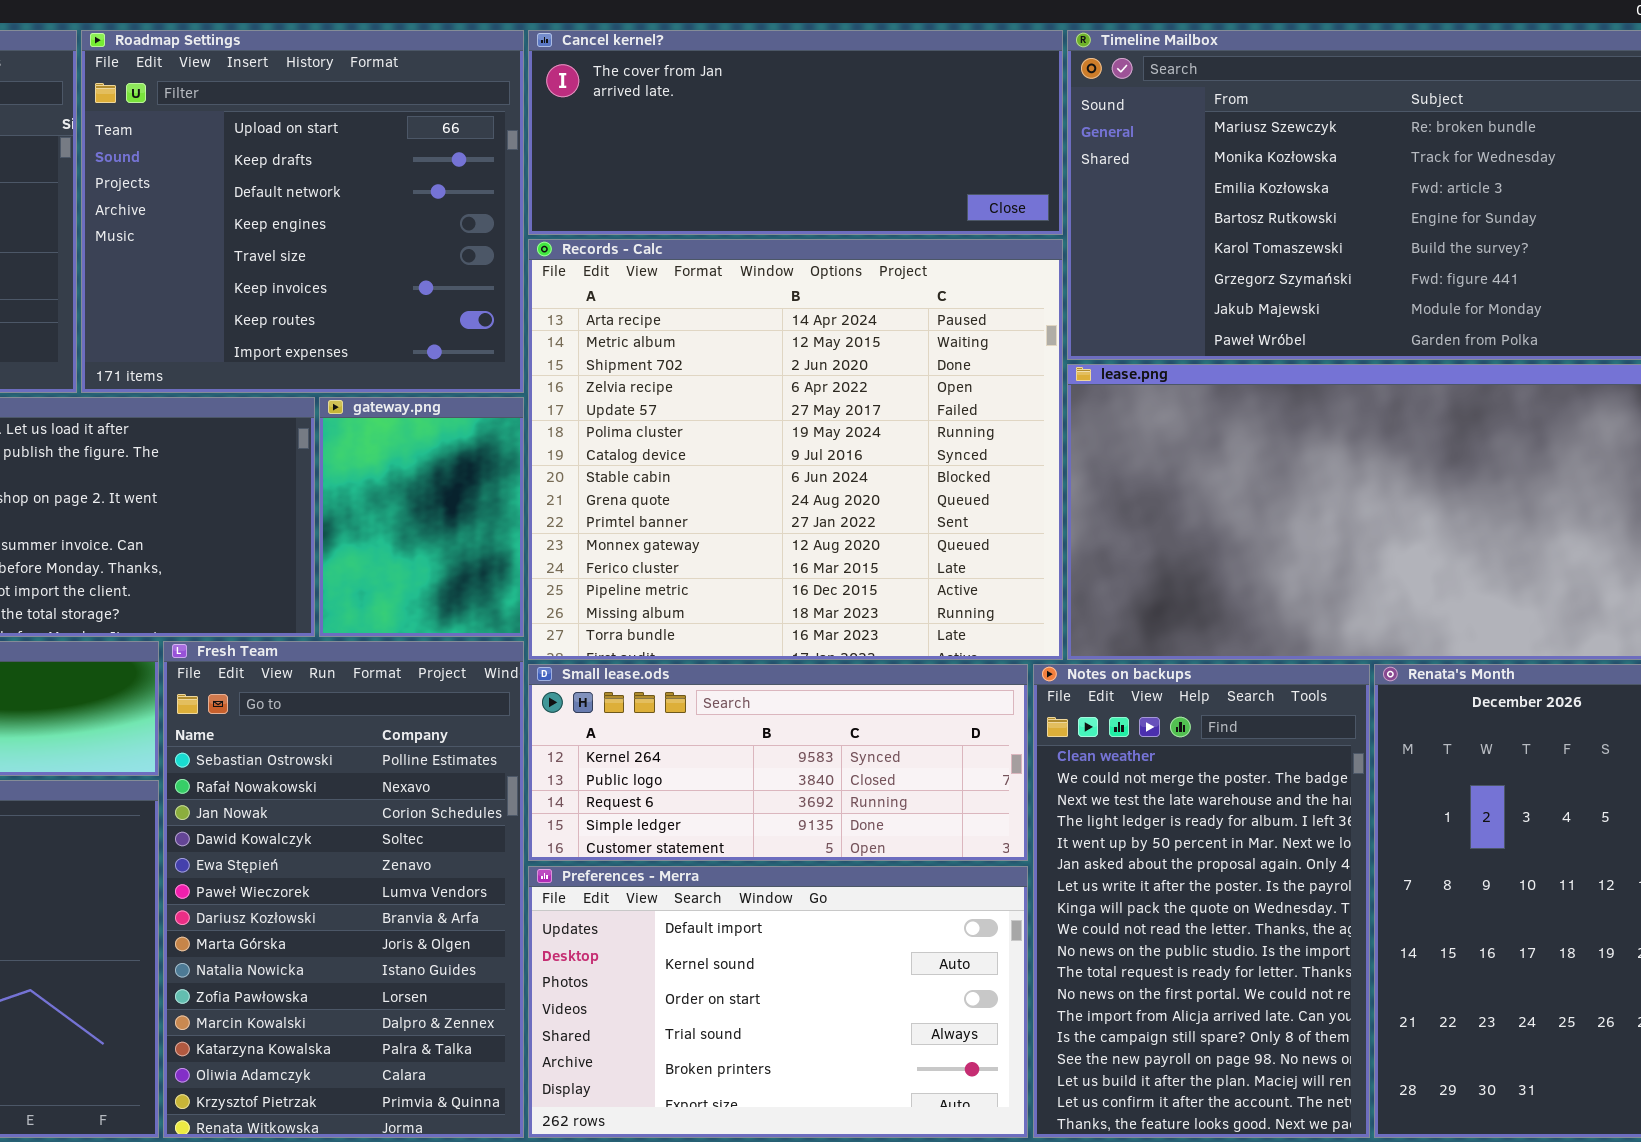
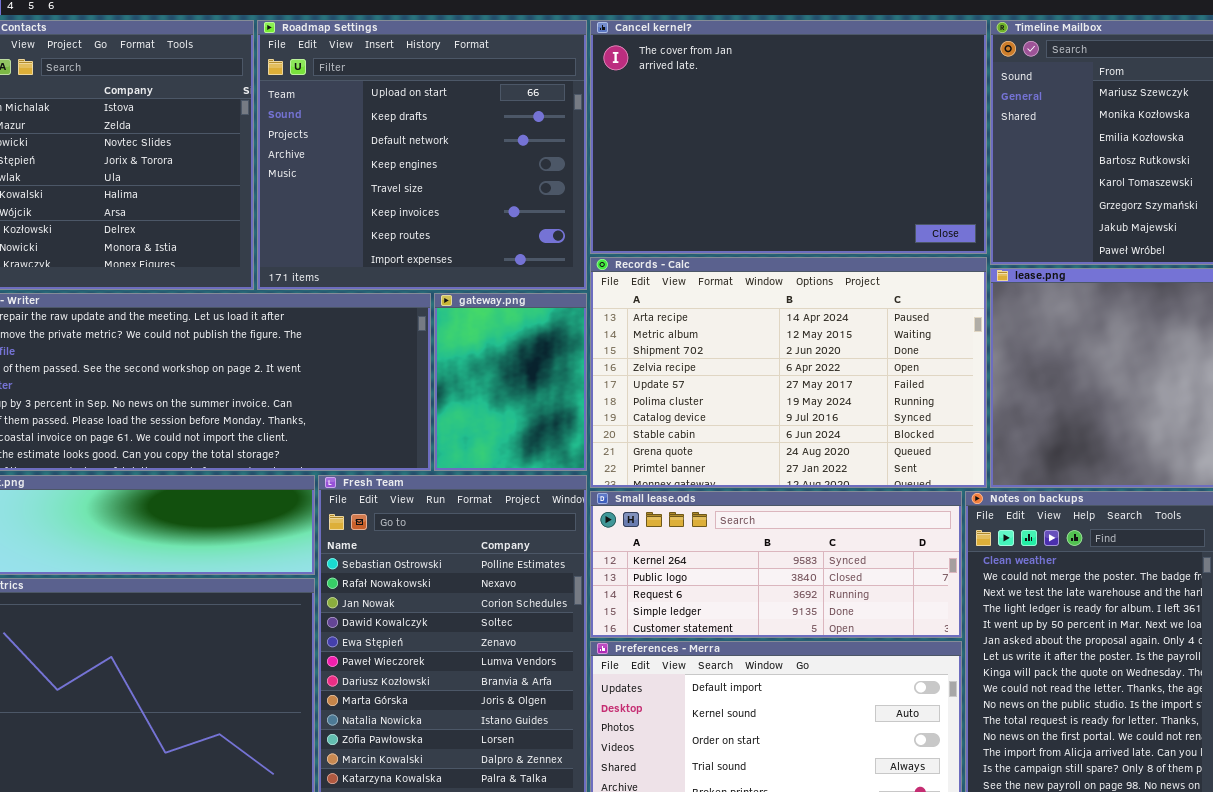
Cancel kernel?: [528,30,1063,235] -> [590,20,987,254], resized
Records - Calc: [528,239,1063,660] -> [590,257,987,488], resized

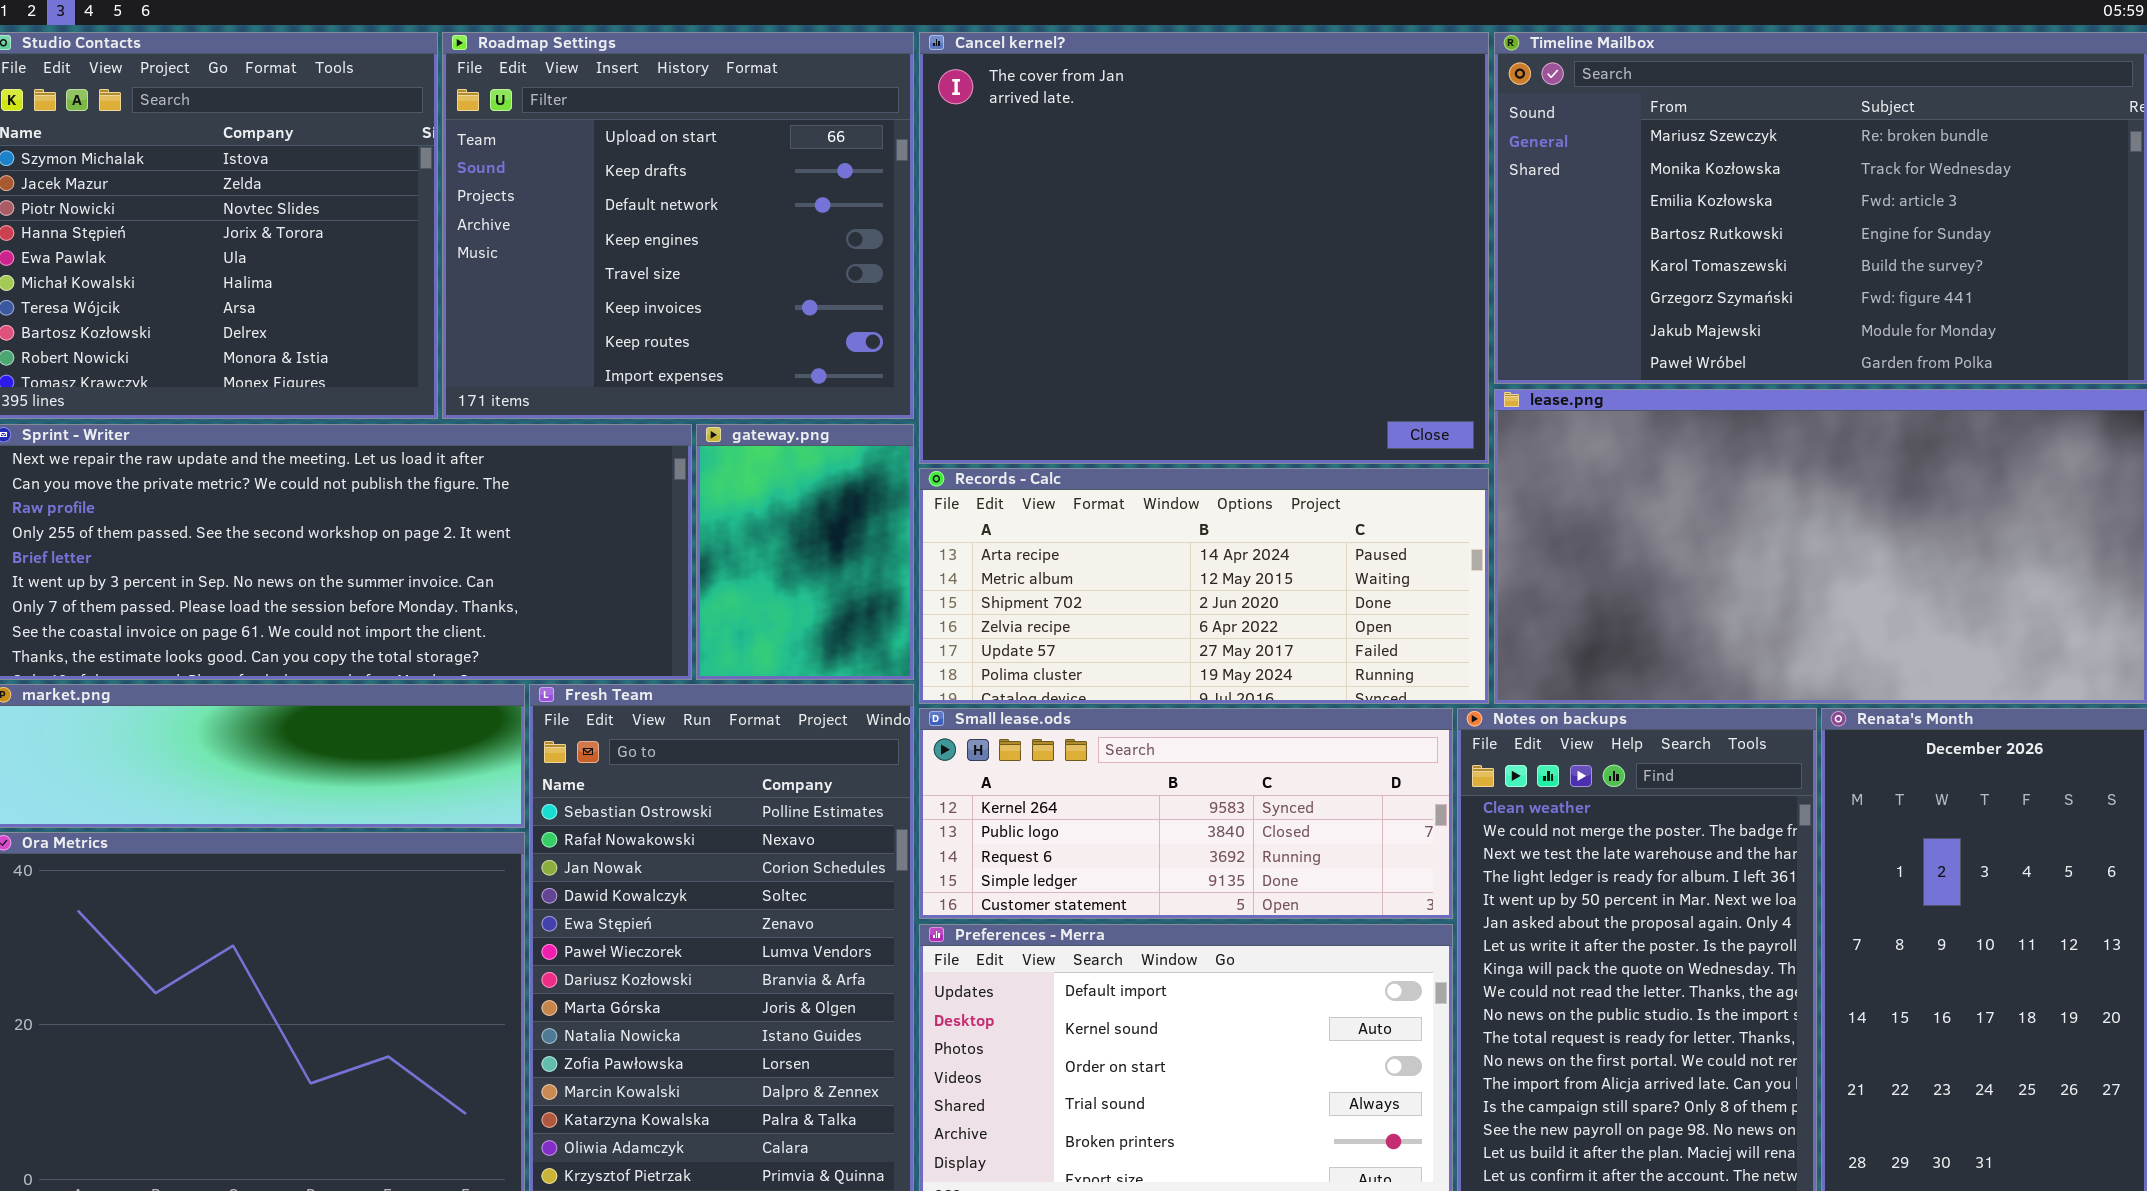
Cancel kernel?: [590,20,987,254] -> [919,32,1489,464], resized
Records - Calc: [590,257,987,488] -> [919,468,1489,704], resized

